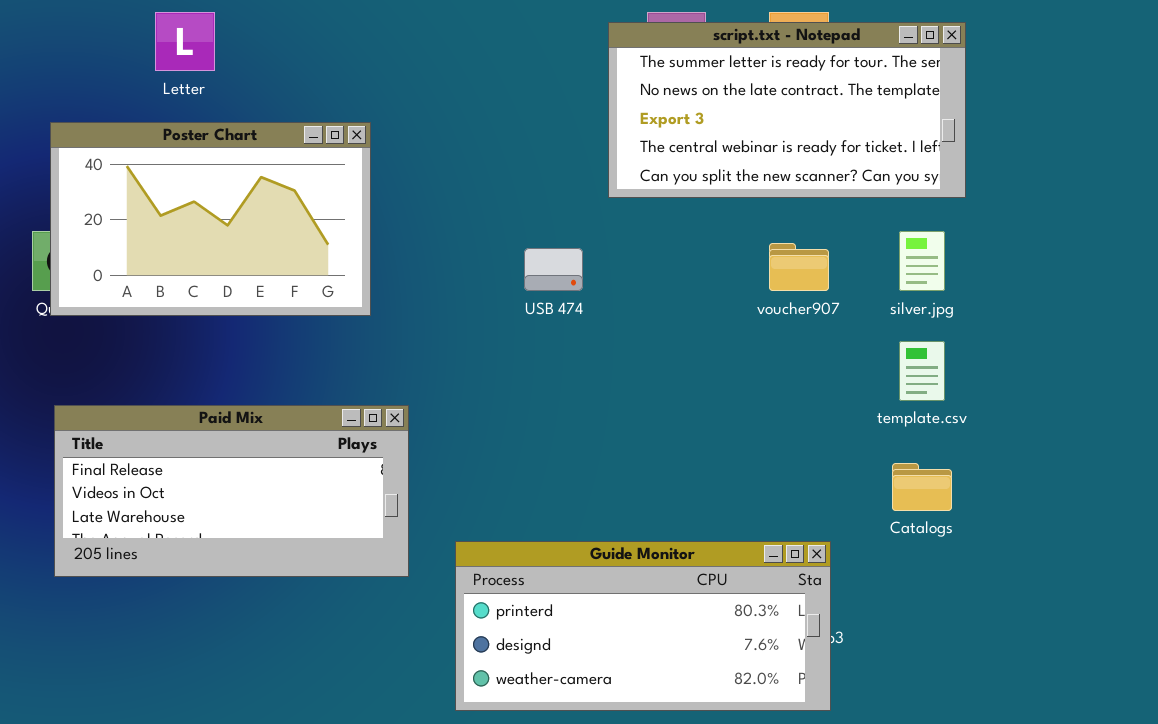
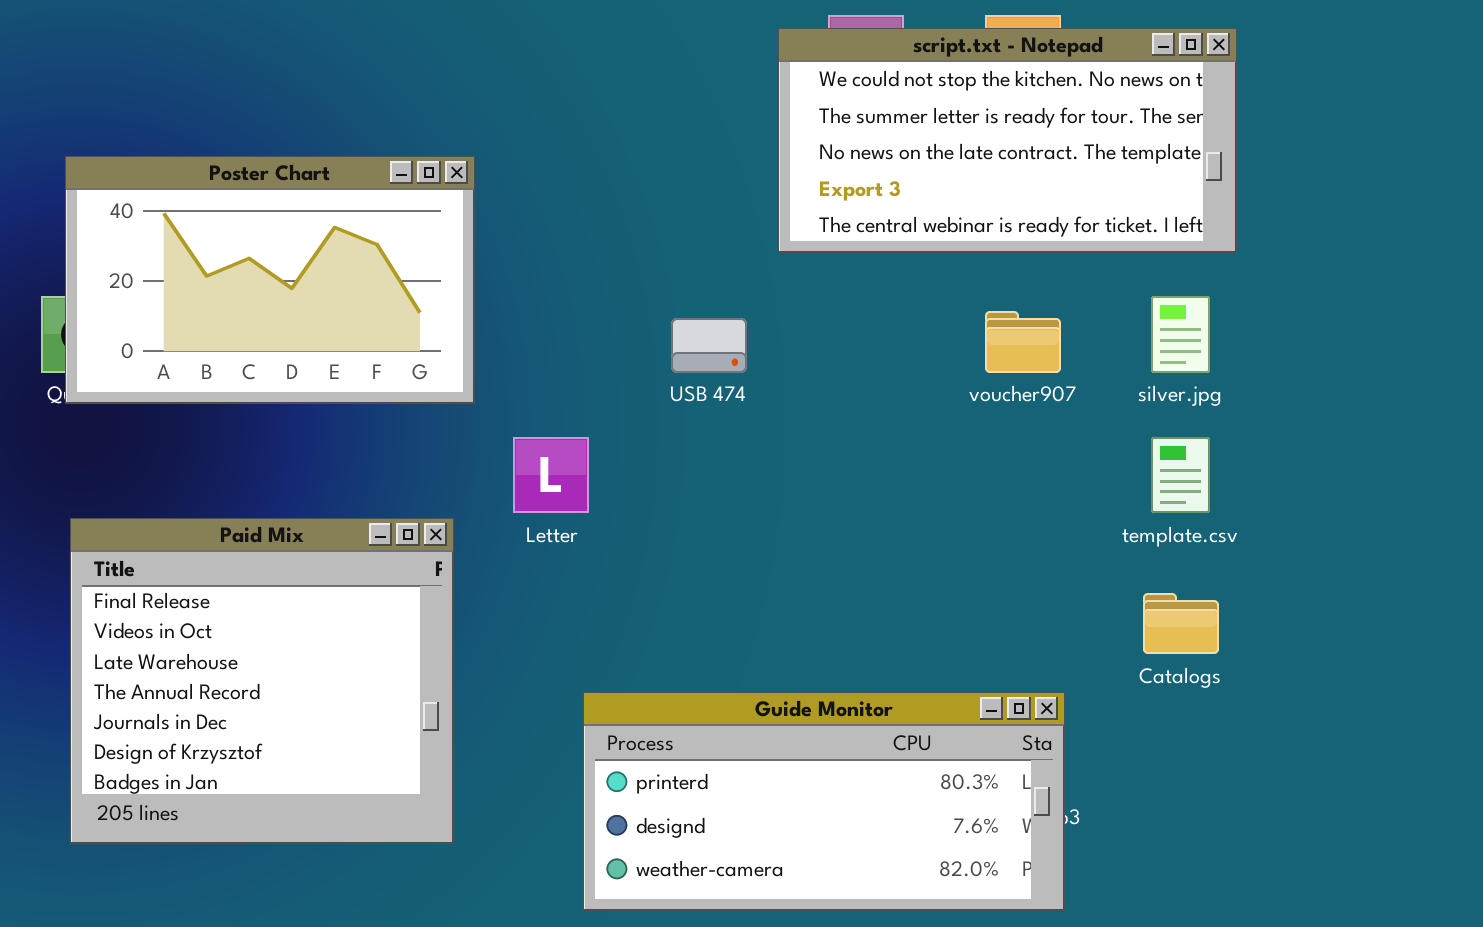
Letter: [155,12,215,71] -> [513,437,589,513], moved
script.txt - Notepad: [608,22,966,198] -> [778,28,1237,253], scrolled up 1 row
Paid Mix: [54,405,409,577] -> [70,518,454,844], resized

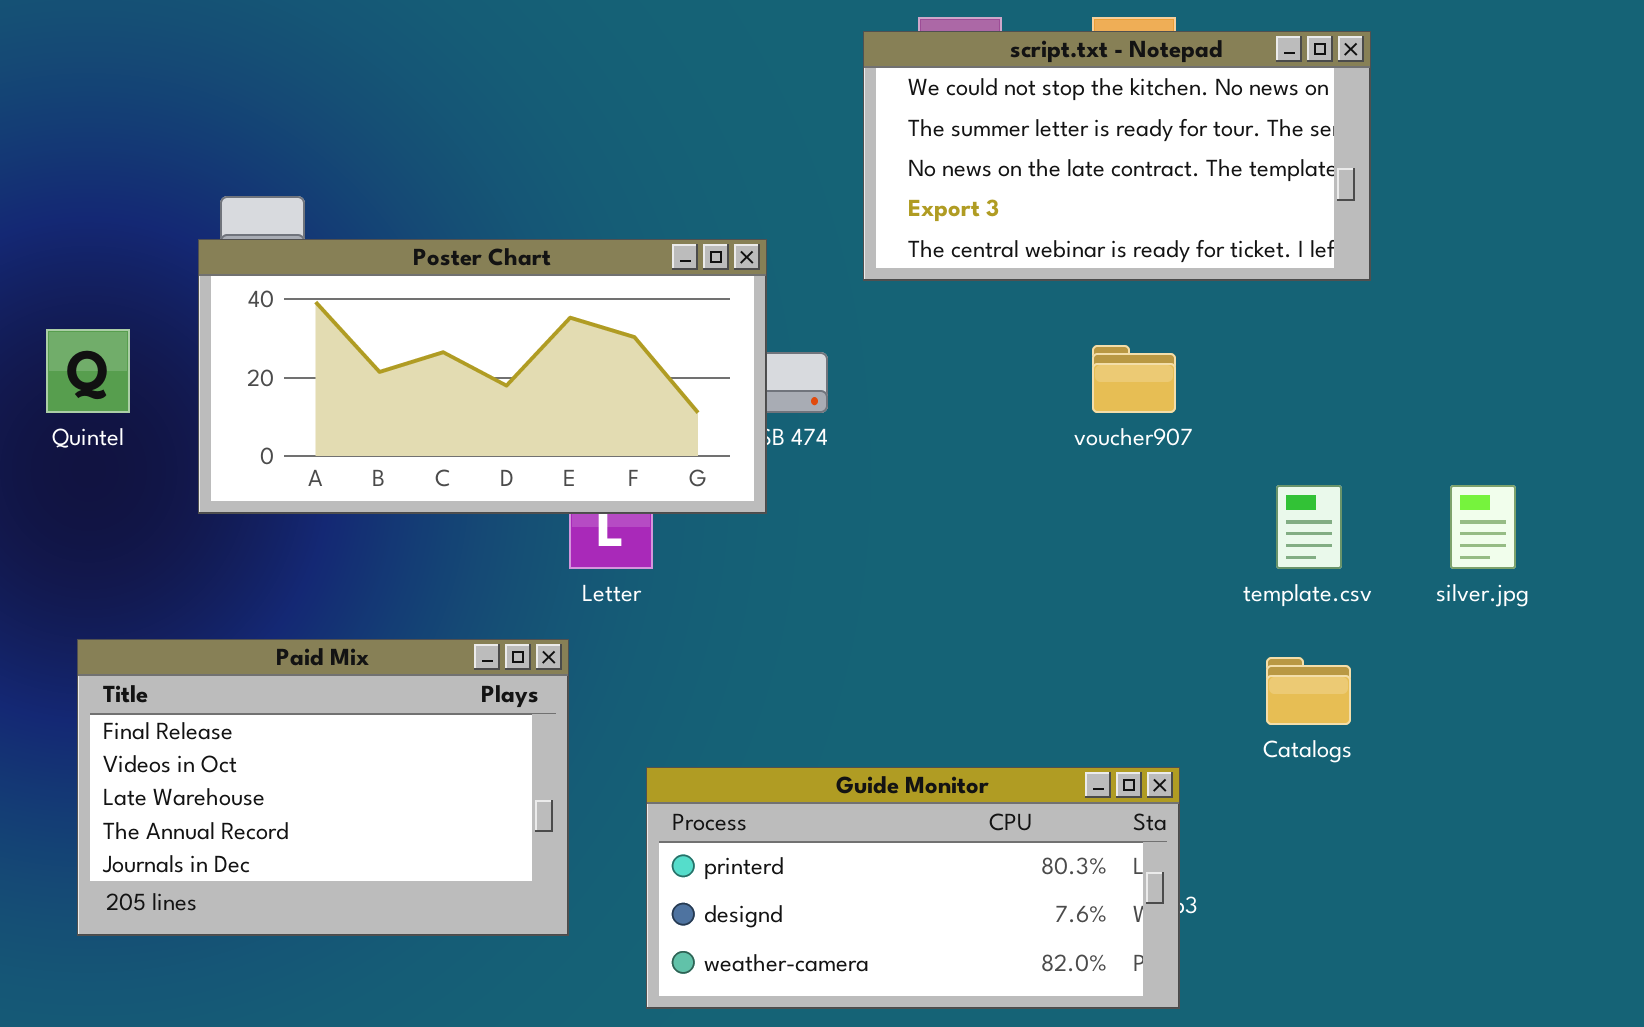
Poster Chart: [65,156,475,404] -> [198,239,767,514], moved, resized
silver.jpg: [1151,296,1210,373] -> [1450,485,1516,569], moved
Paid Mix: [70,518,454,844] -> [77,639,569,936], resized

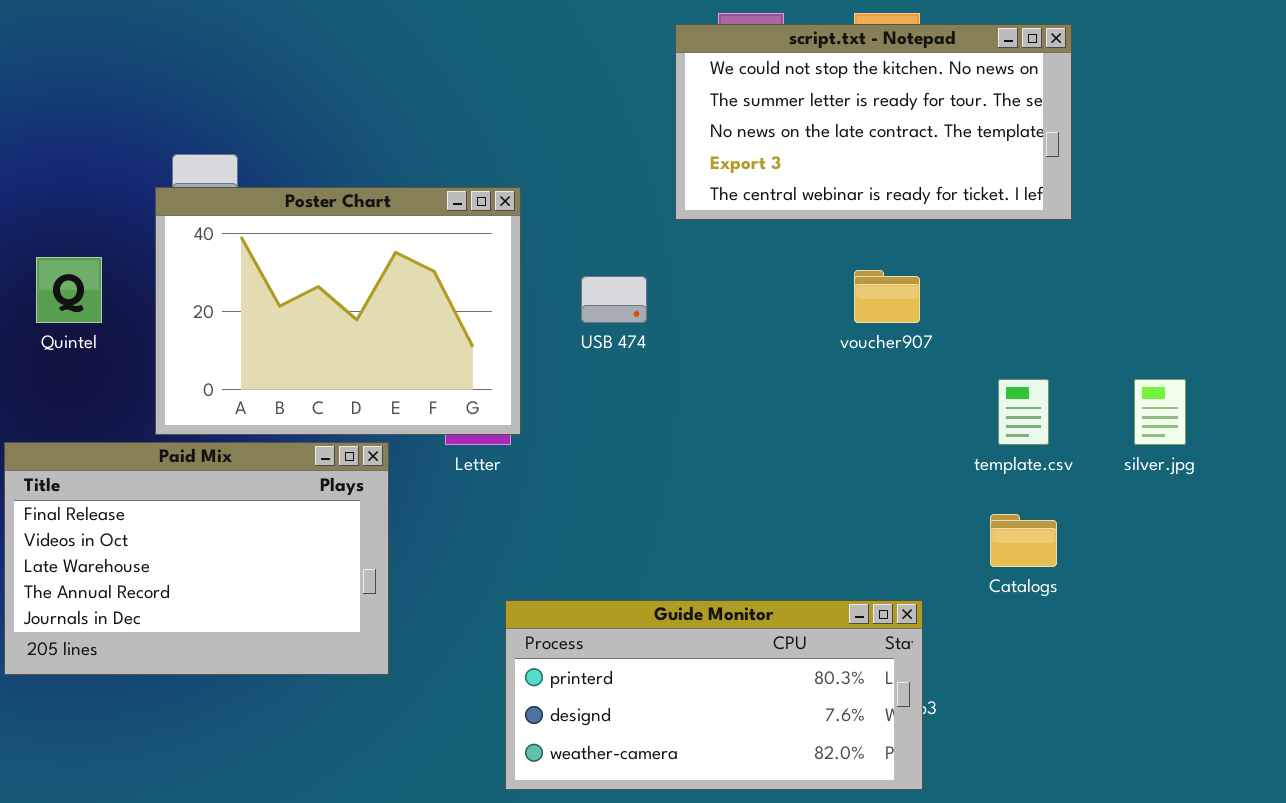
Poster Chart: [198,239,767,514] -> [155,187,521,435], resized
Paid Mix: [77,639,569,936] -> [4,442,389,675], moved

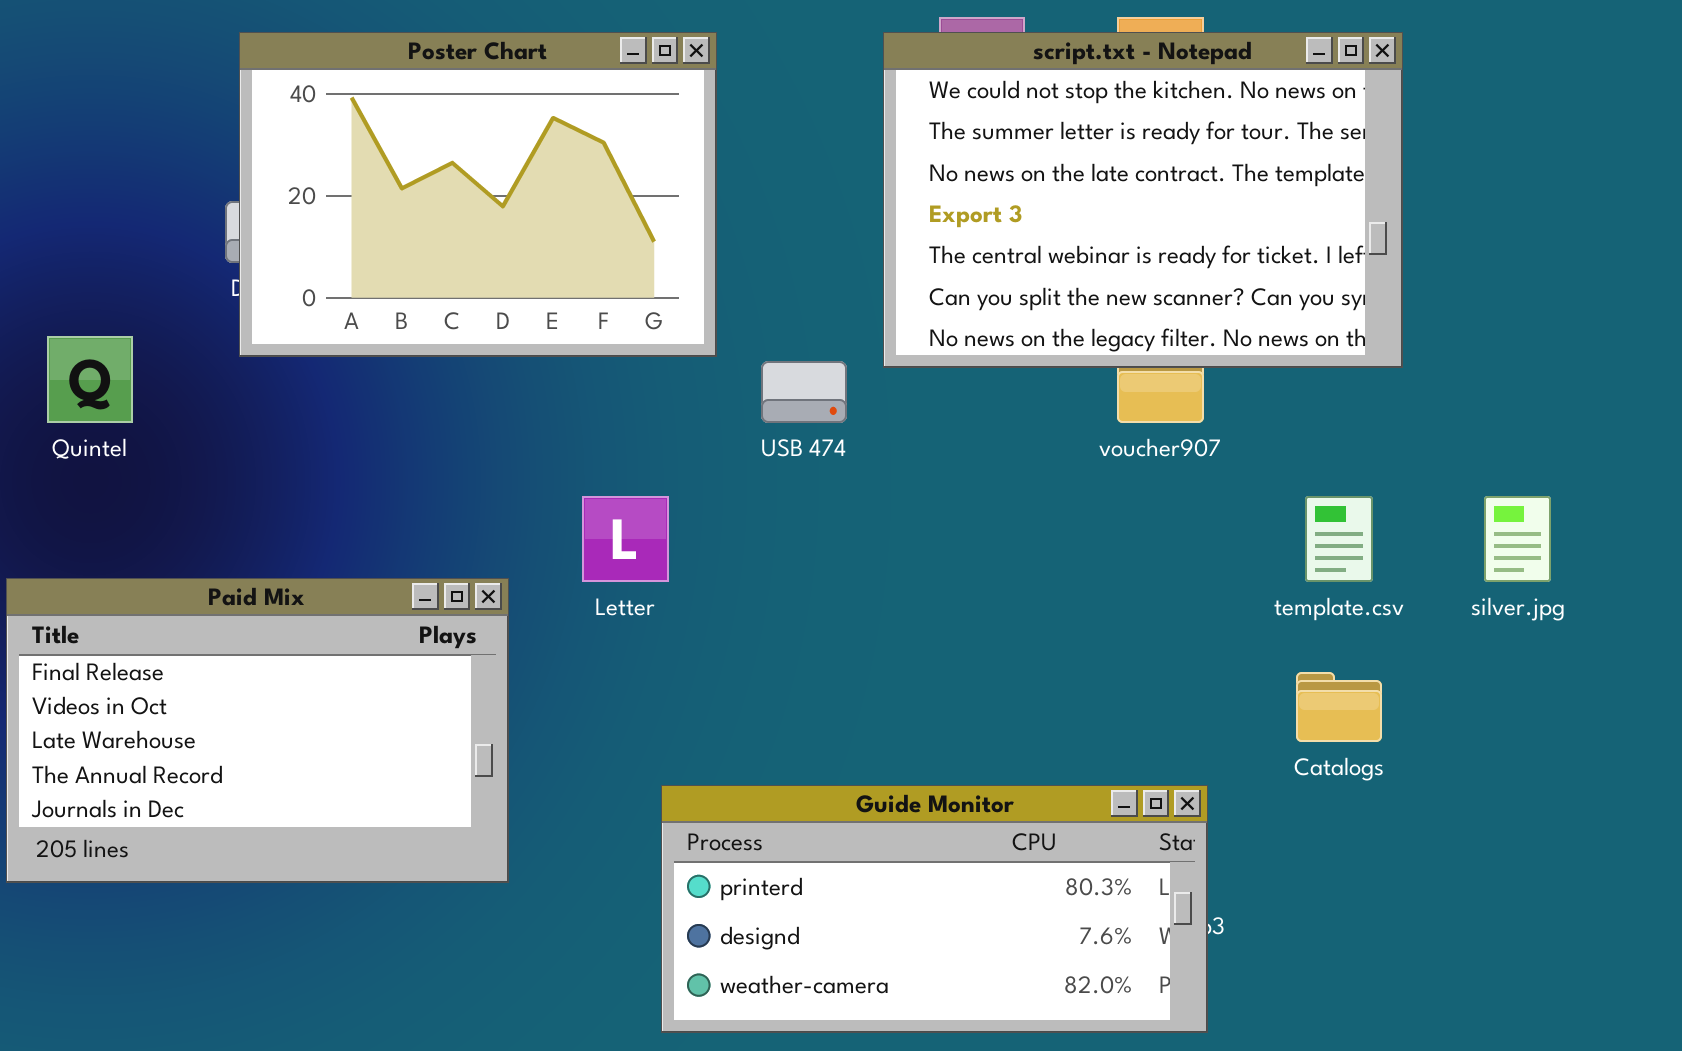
script.txt - Notepad: [675,24,1072,220] -> [883,32,1403,368], resized
Poster Chart: [155,187,521,435] -> [239,32,717,357], moved

